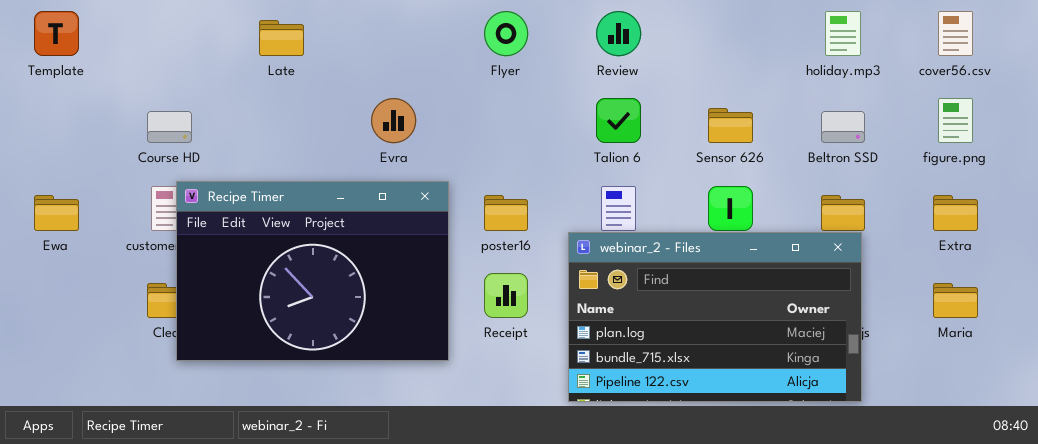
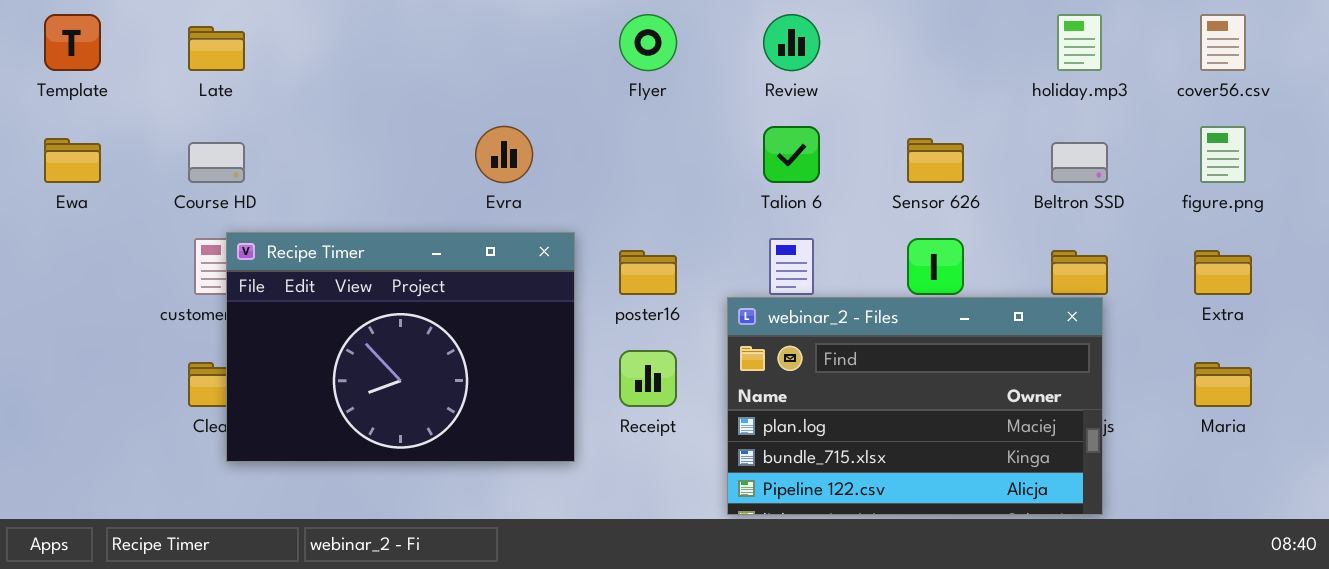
Late: [259,20,304,56] -> [188,26,245,71], moved
Ewa: [34,195,79,231] -> [44,138,101,183], moved

